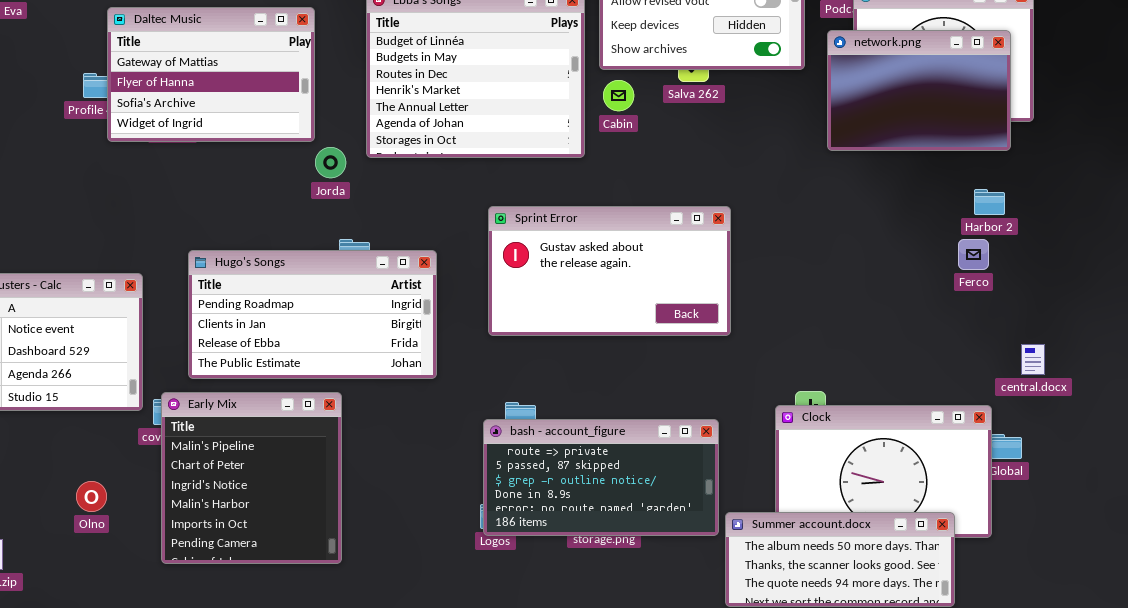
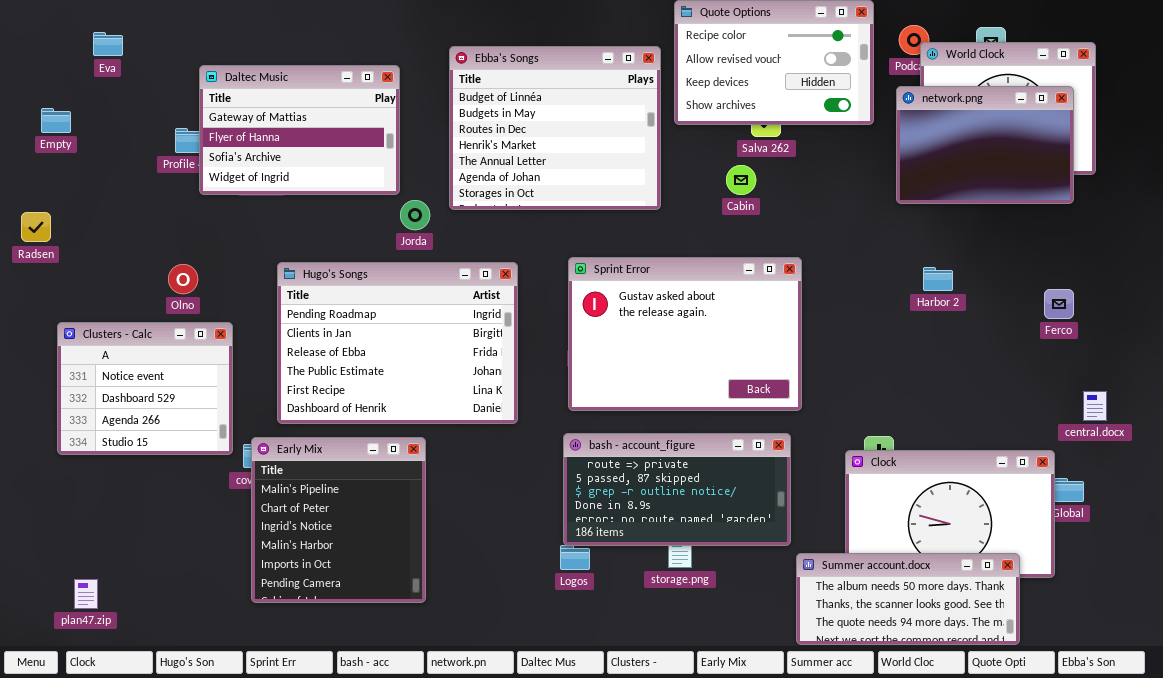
Cabin: [603,80,634,111] -> [726,165,756,195], moved
Harbor 2: [974,189,1005,215] -> [923,267,953,291], moved
Sprint Error: [488,206,731,336] -> [568,257,802,411], resized
Ferco: [958,239,989,270] -> [1044,289,1074,319], moved
Hugo's Songs: [188,250,437,379] -> [277,262,518,424], resized
bash - account_figure: [483,419,719,536] -> [563,433,791,546], moved
Olno: [76,481,107,512] -> [168,264,198,294], moved

